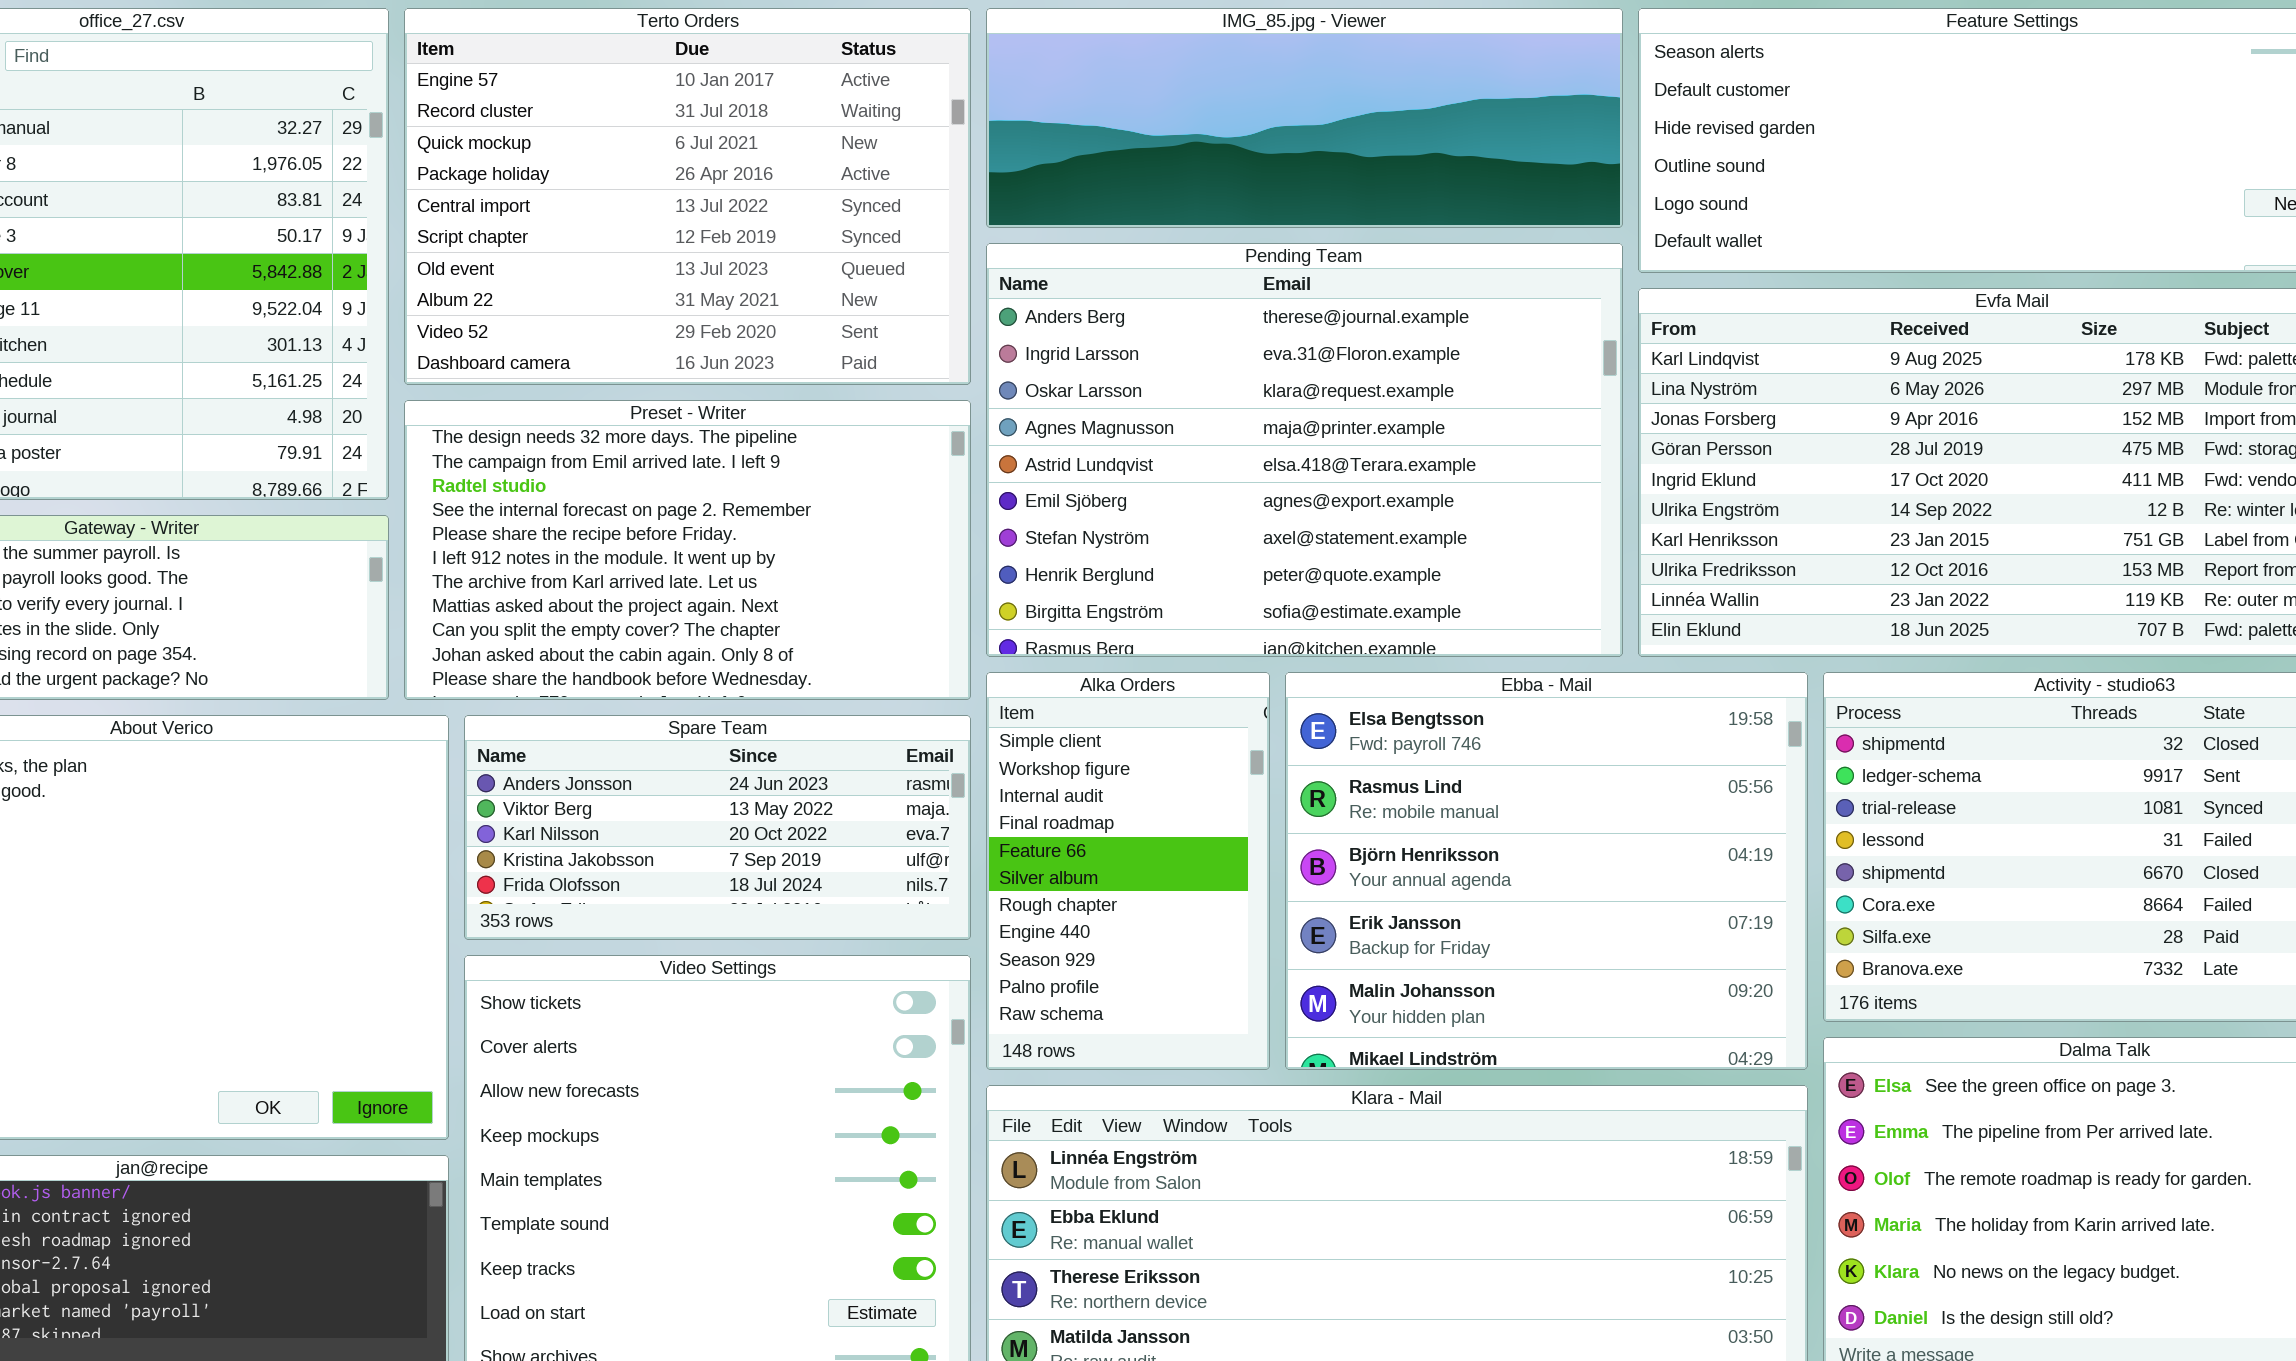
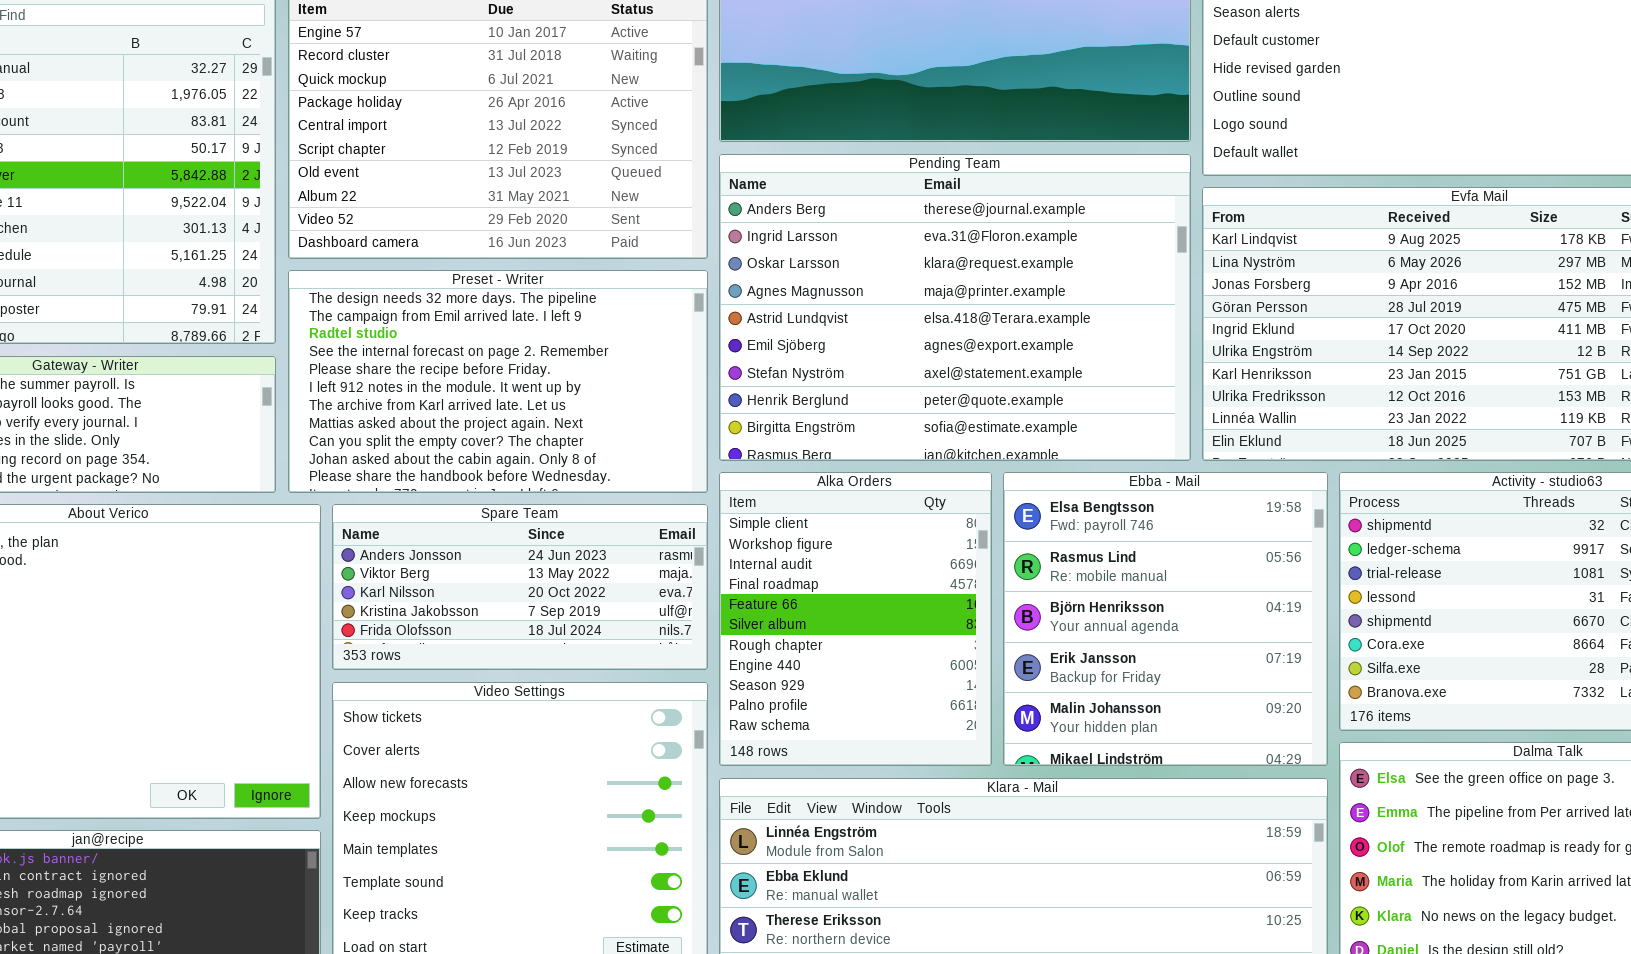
Alka Orders: [986,672,1270,1070] -> [719,472,992,766], resized
Ebba - Mail: [1285,672,1808,1070] -> [1003,472,1328,766], resized

